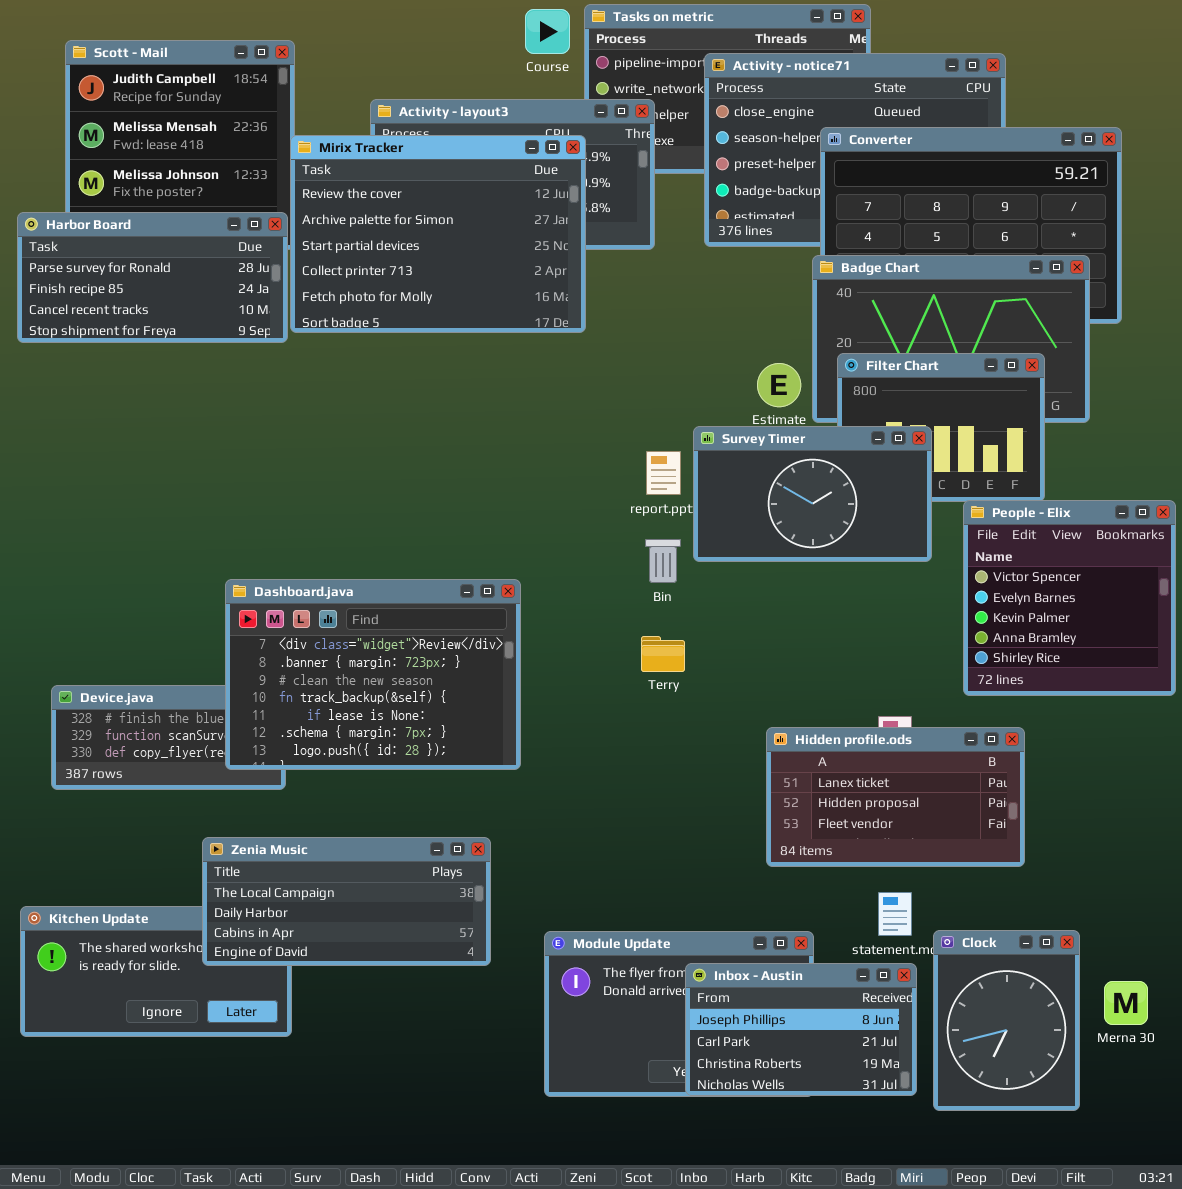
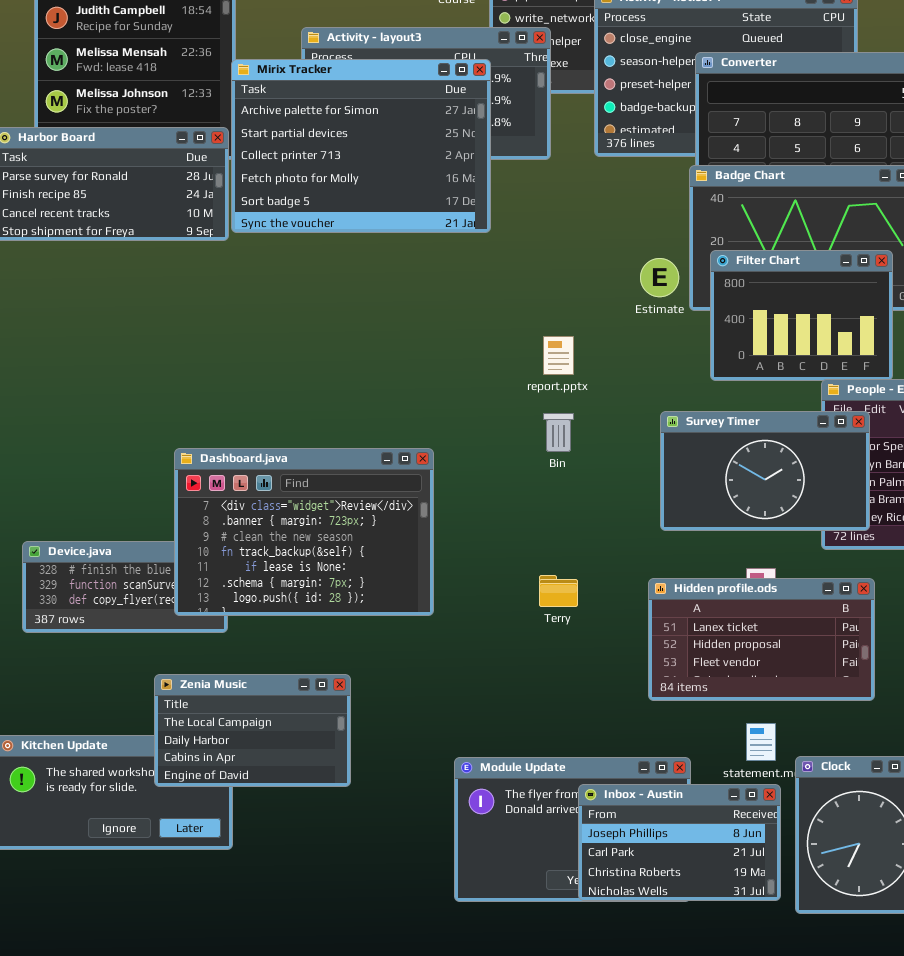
Mirix Tracker: [290,135,586,333] -> [231,59,491,233], scrolled down 1 row
Survey Timer: [693,426,932,562] -> [660,411,870,531], moved
Terry: [641,636,685,672] -> [539,575,578,607], moved
Zenia Music: [202,837,491,966] -> [154,674,351,787], resized

